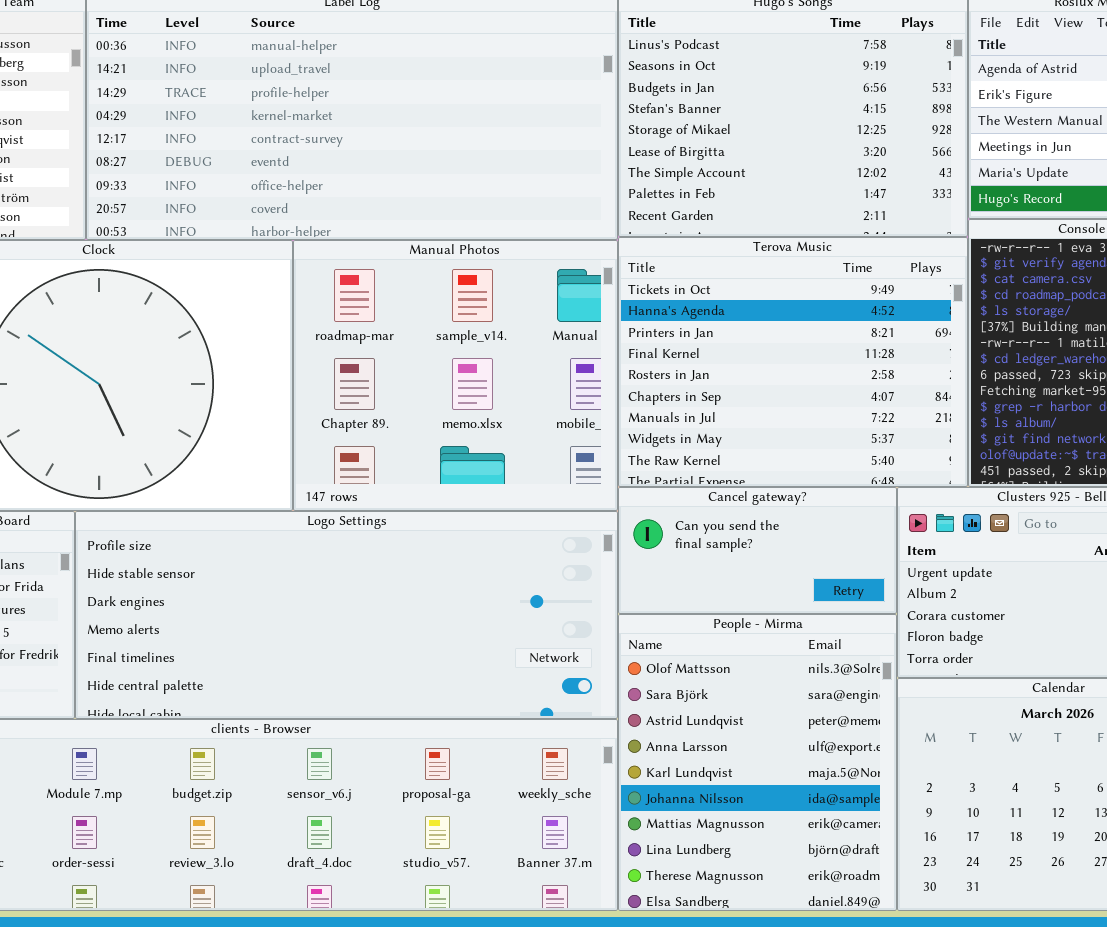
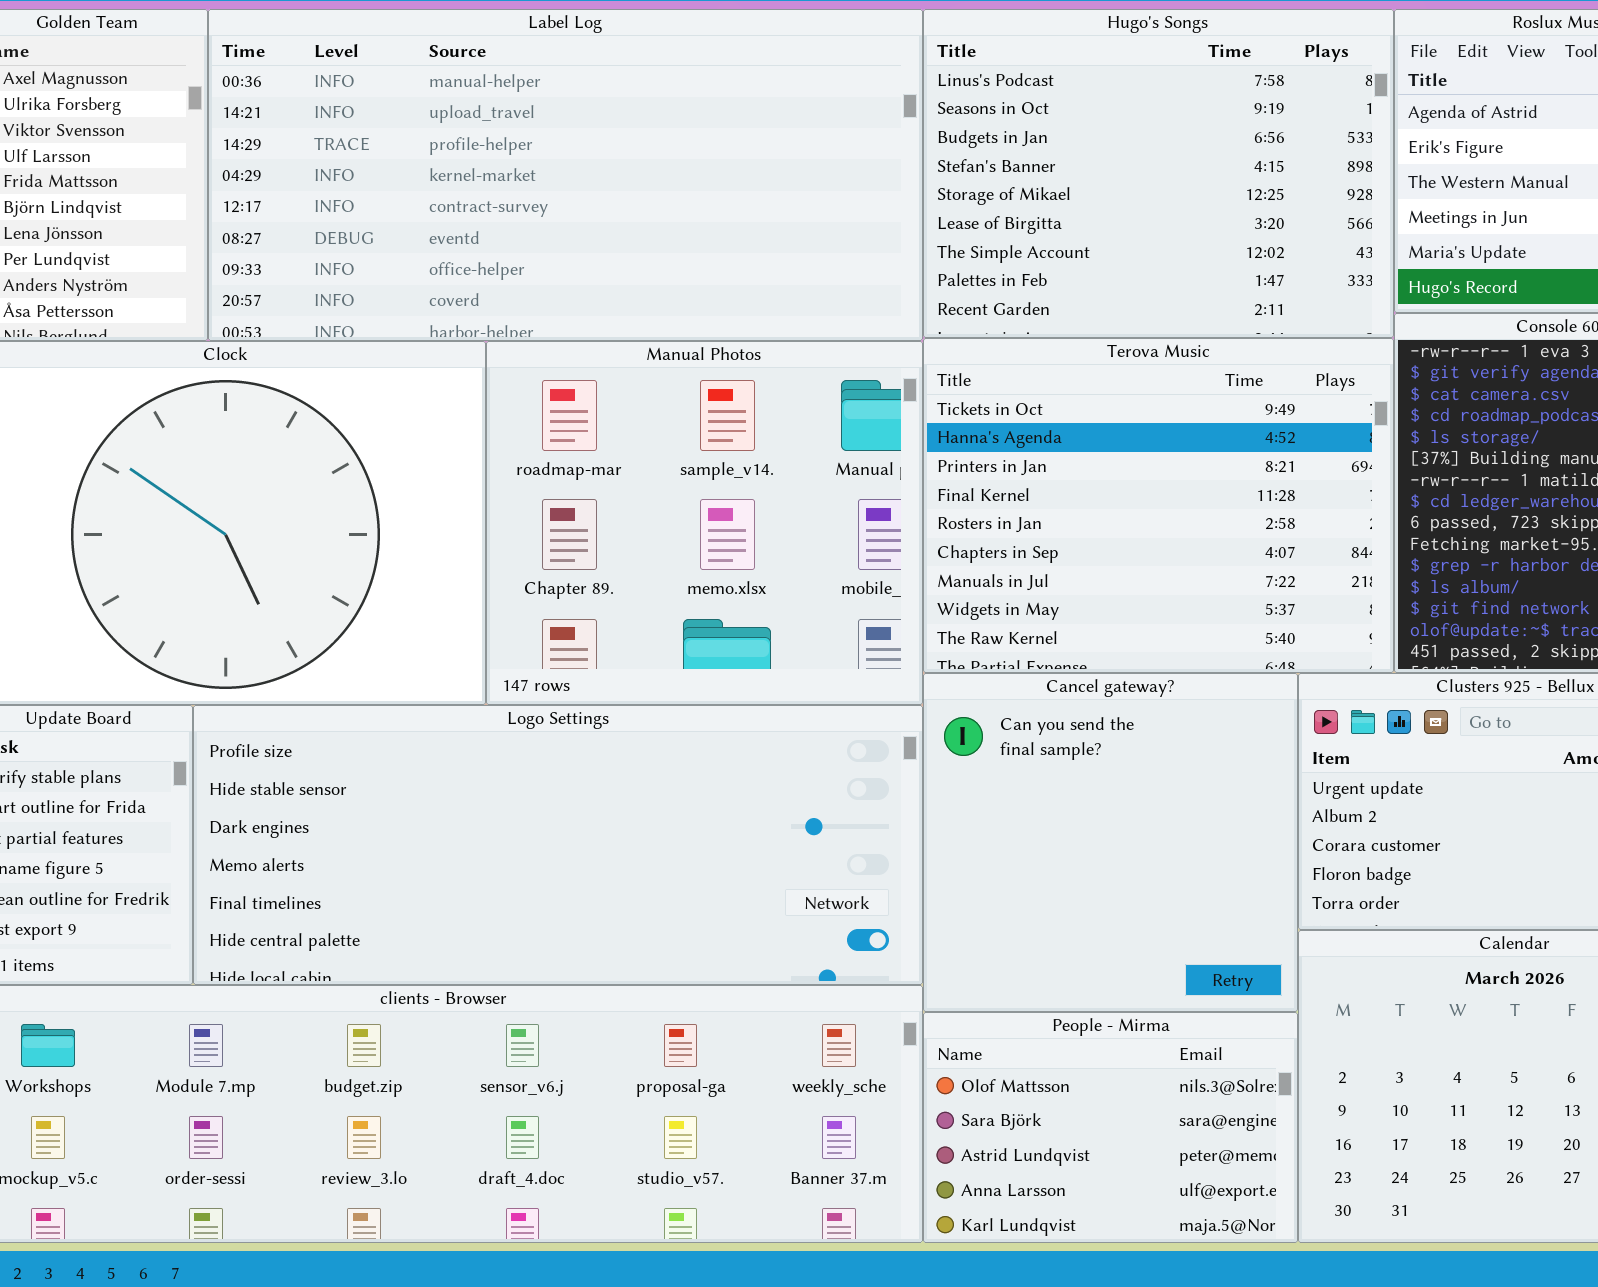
Cancel gateway?: [618,487,897,614] -> [923,673,1298,1012], resized
People - Mirma: [618,614,897,911] -> [923,1012,1298,1243], resized

